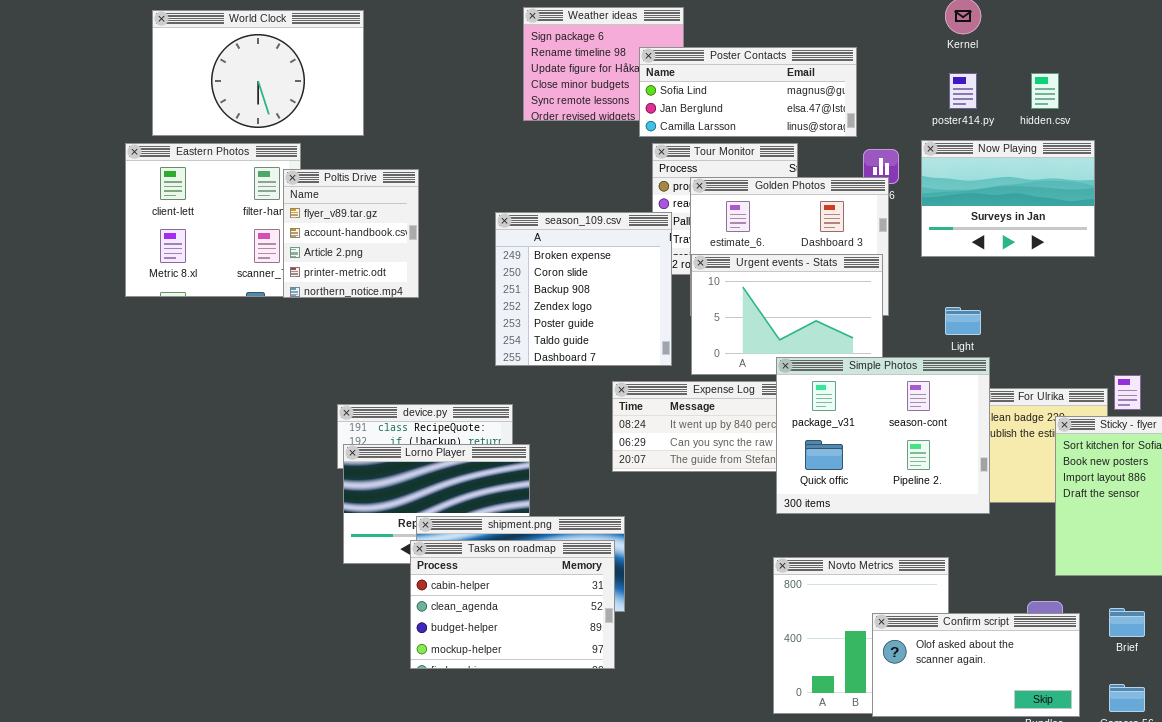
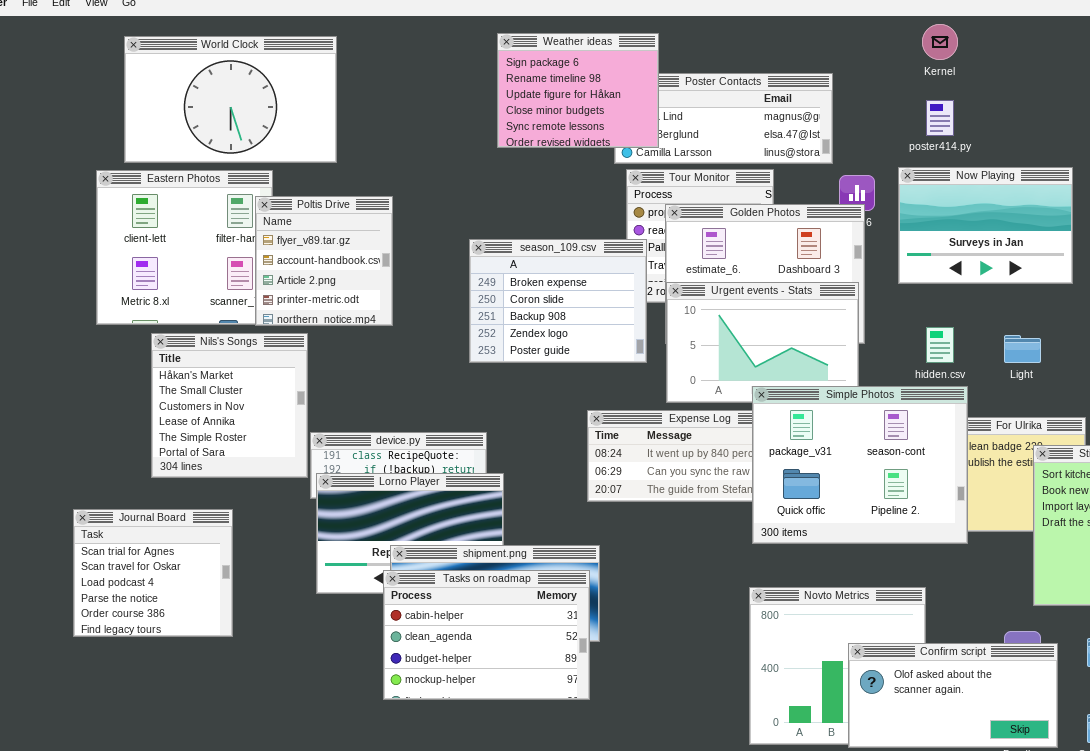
Weather ideas: [523,7,684,121] -> [497,33,659,148], raised
hidden.csv: [1031,73,1059,109] -> [926,327,954,363], moved
season_109.csv: [495,212,672,366] -> [469,239,647,363], resized
Nils's Songs: none -> [151,333,308,478], opened
Light: [945,307,981,335] -> [1004,335,1041,363], moved
Journal Board: none -> [73,509,233,637], opened

